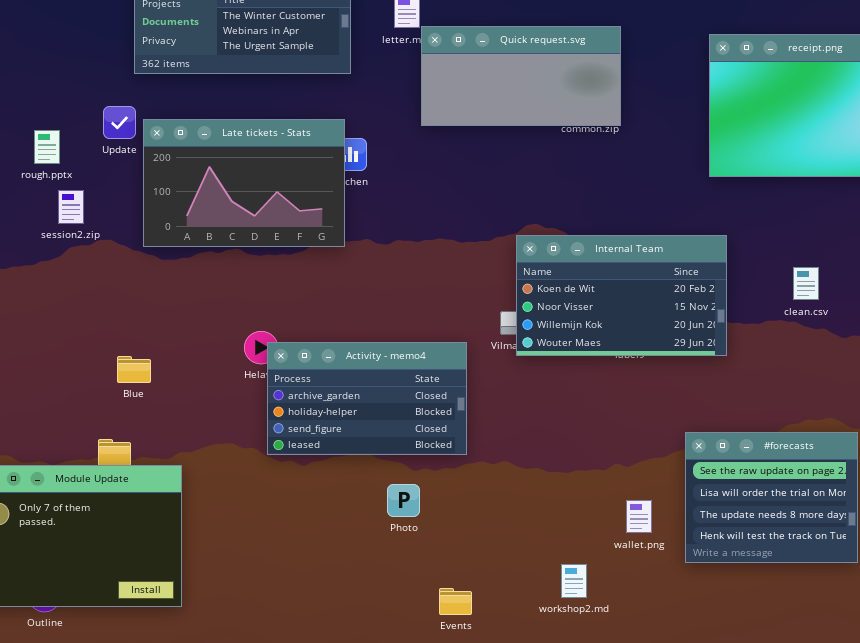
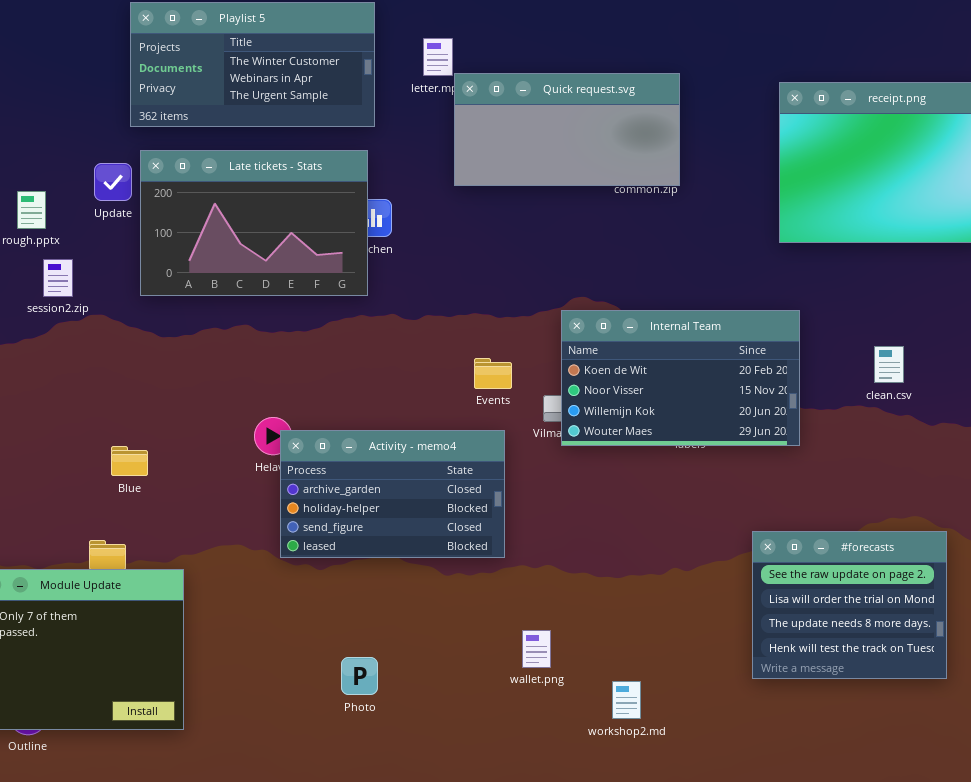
Late tickets - Stats: [143,119,345,247] -> [140,150,368,296], moved
Photo: [387,484,420,517] -> [341,657,378,695], moved
wallet.png: [626,500,652,533] -> [522,630,551,668], moved
Events: [439,588,472,615] -> [474,358,512,389], moved

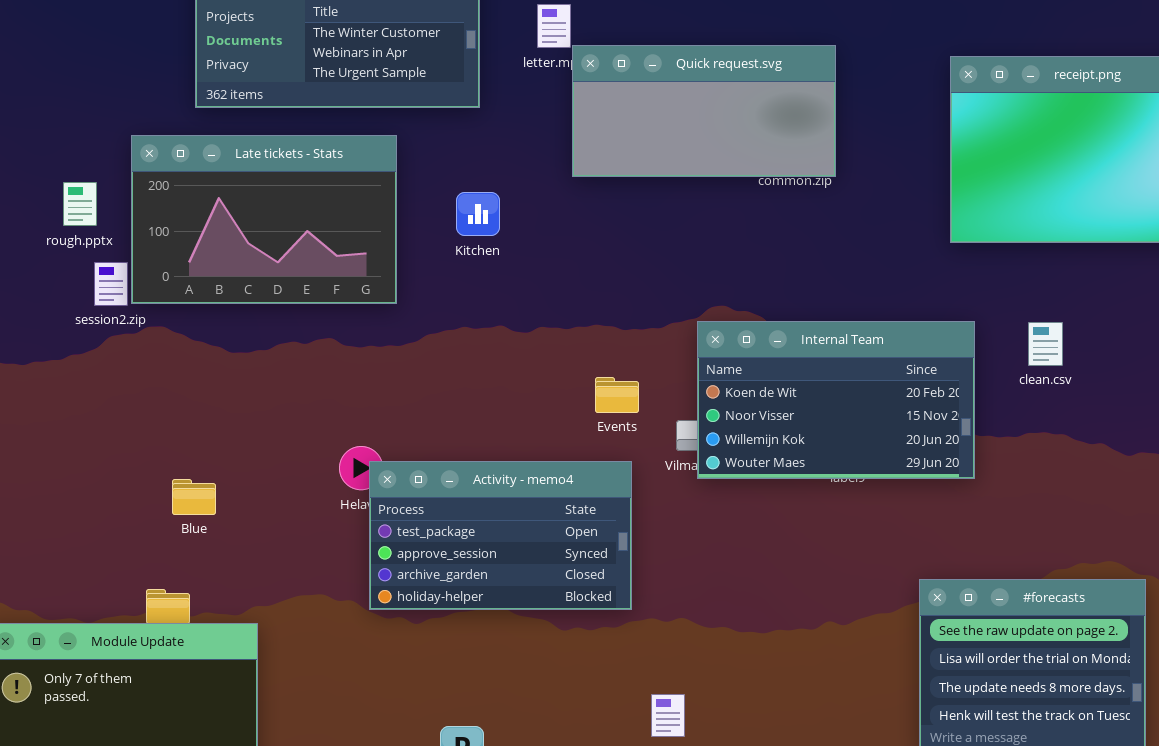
Late tickets - Stats: [140,150,368,296] -> [131,135,397,304], moved
clean.csv: [874,346,904,383] -> [1028,322,1063,366], moved
Activity - memo4: [280,430,505,558] -> [369,461,632,610], scrolled up 2 rows

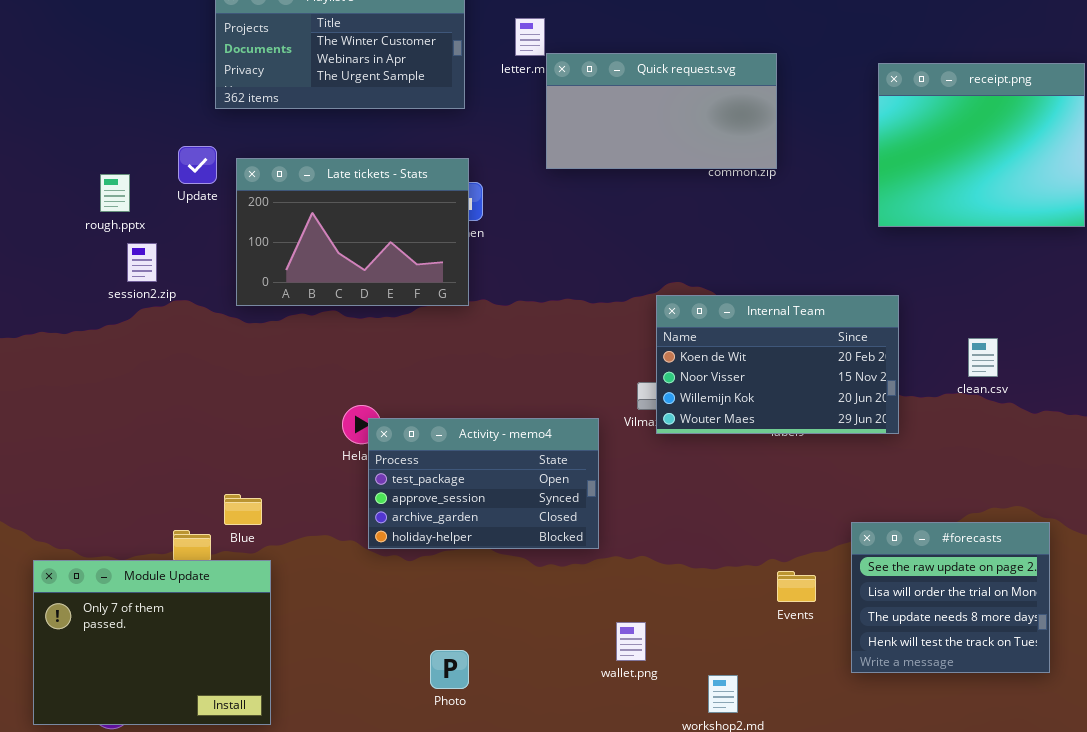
Late tickets - Stats: [131,135,397,304] -> [236,158,469,306], moved
clean.csv: [1028,322,1063,366] -> [968,338,998,377], moved
Events: [595,377,639,413] -> [777,571,816,602], moved
Blue: [172,479,216,515] -> [224,494,262,525], moved

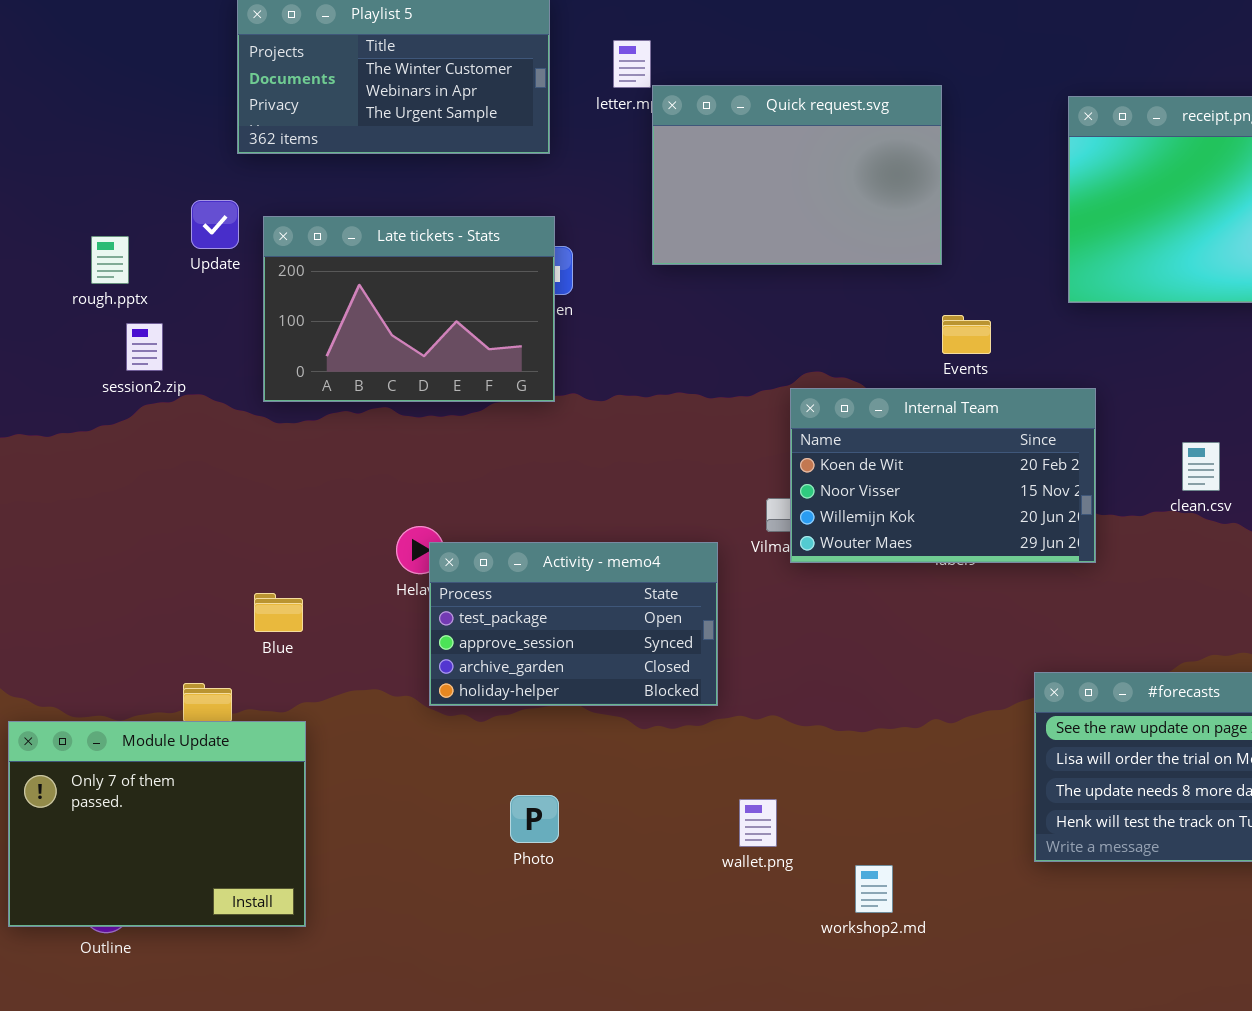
Quick request.svg: [546,53,777,169] -> [652,85,942,265], resized
Blue: [224,494,262,525] -> [254,593,303,632], moved
Events: [777,571,816,602] -> [942,315,991,354], moved
Photo: [430,650,469,689] -> [510,795,559,843], moved

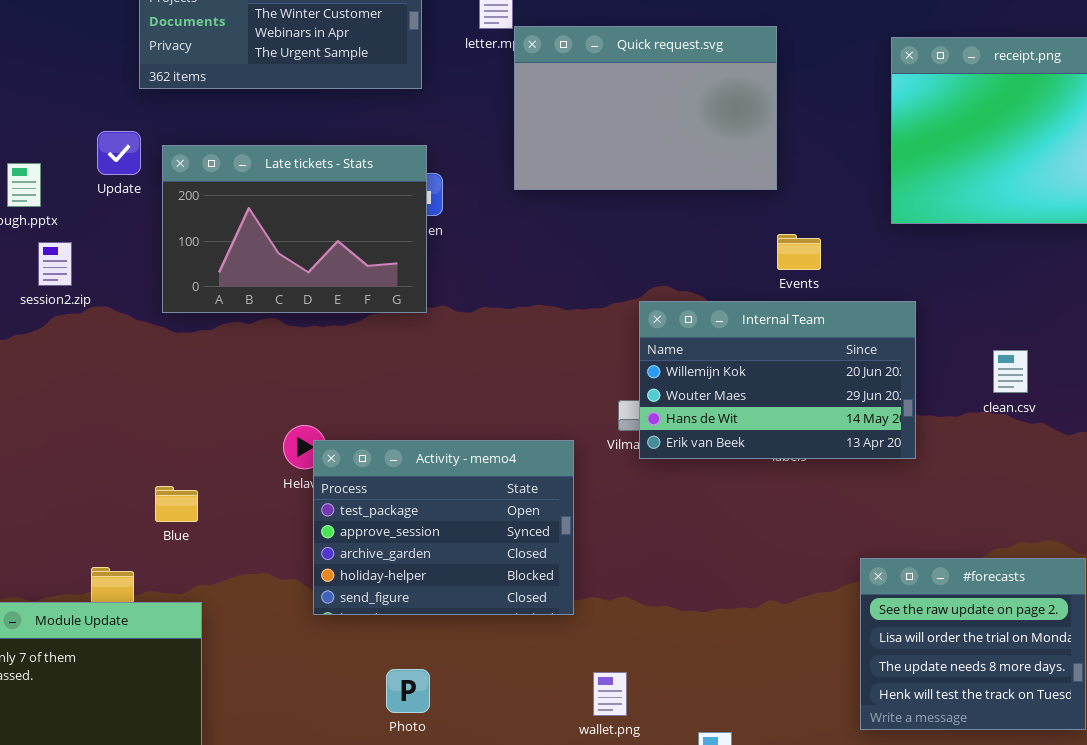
Internal Team: [790,388,1096,563] -> [639,301,916,459], scrolled down 2 rows
Activity - memo4: [429,542,718,706] -> [313,440,574,615], resized

